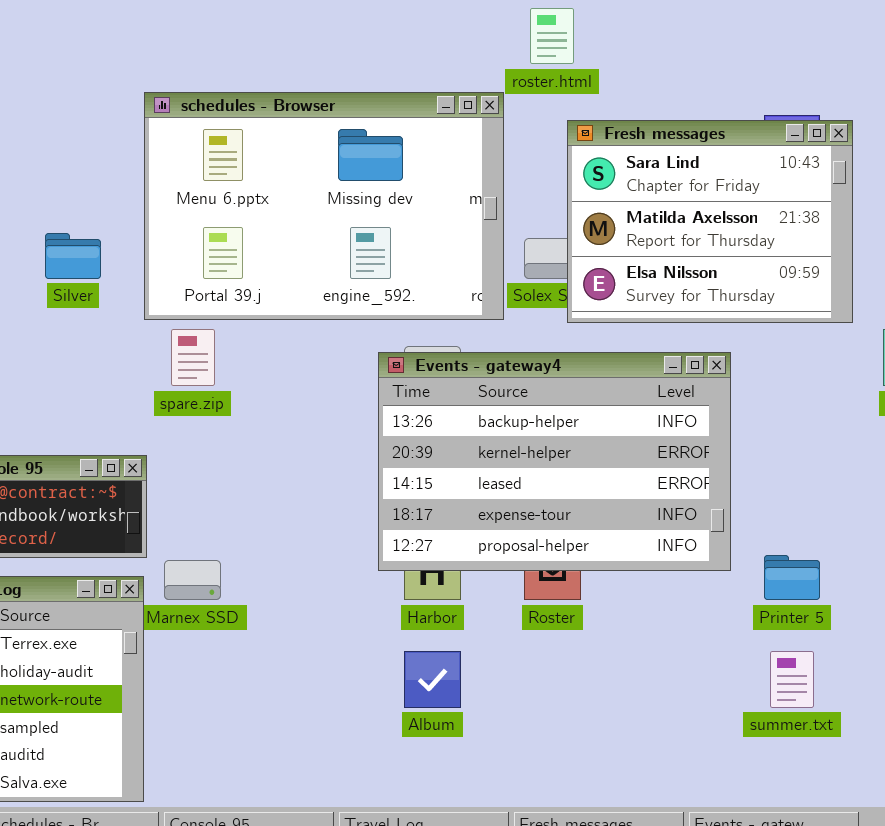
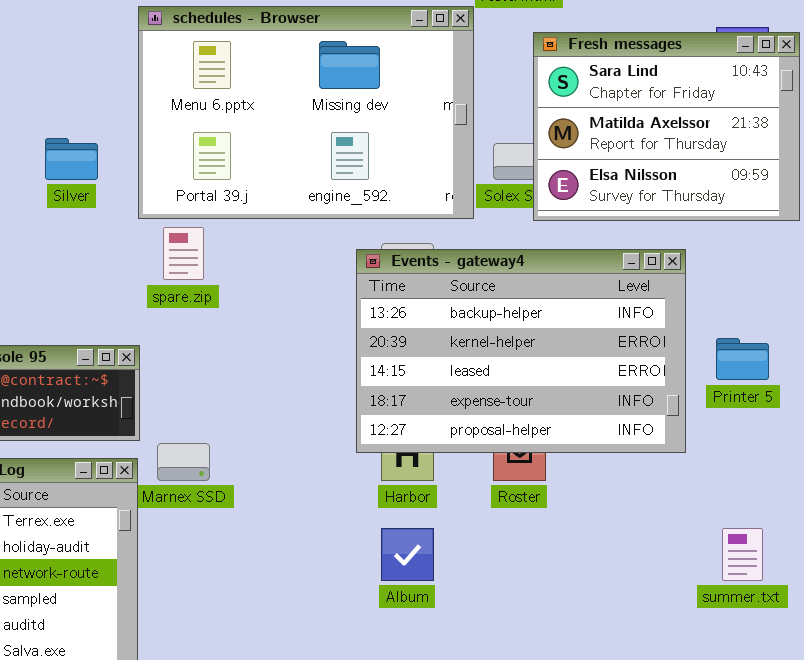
Printer 5: [764,555,820,600] -> [716,338,769,380], moved

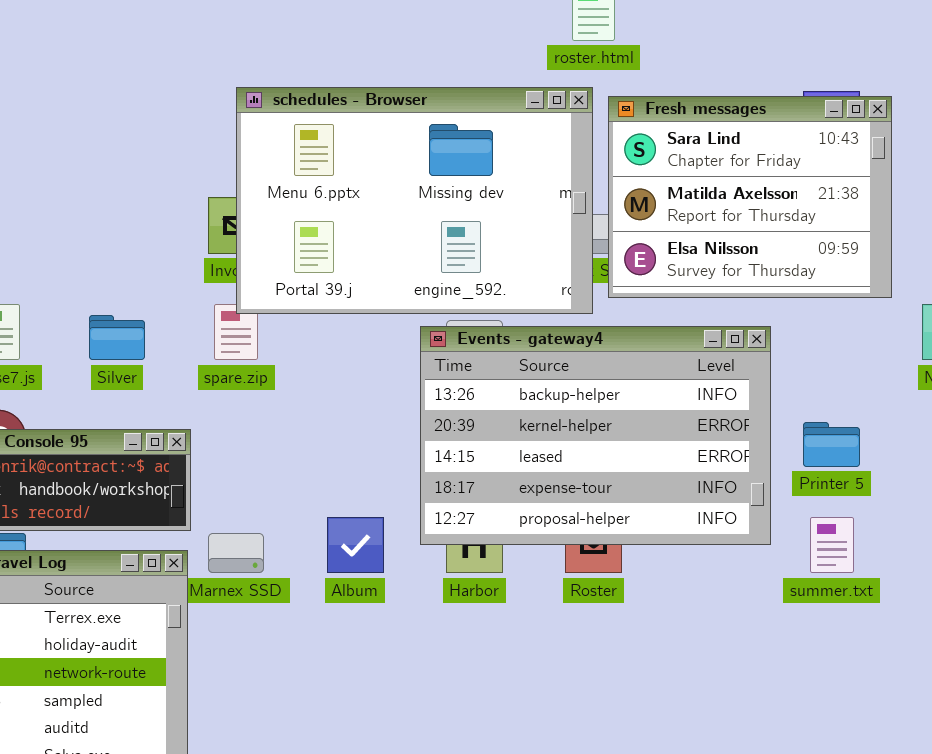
schedules - Browser: [138,6,474,219] -> [236,87,593,314], moved
Silver: [45,138,98,180] -> [89,315,145,360], moved
Album: [381,528,434,581] -> [327,517,384,573], moved
summer.txt: [722,528,763,581] -> [810,517,854,573], moved

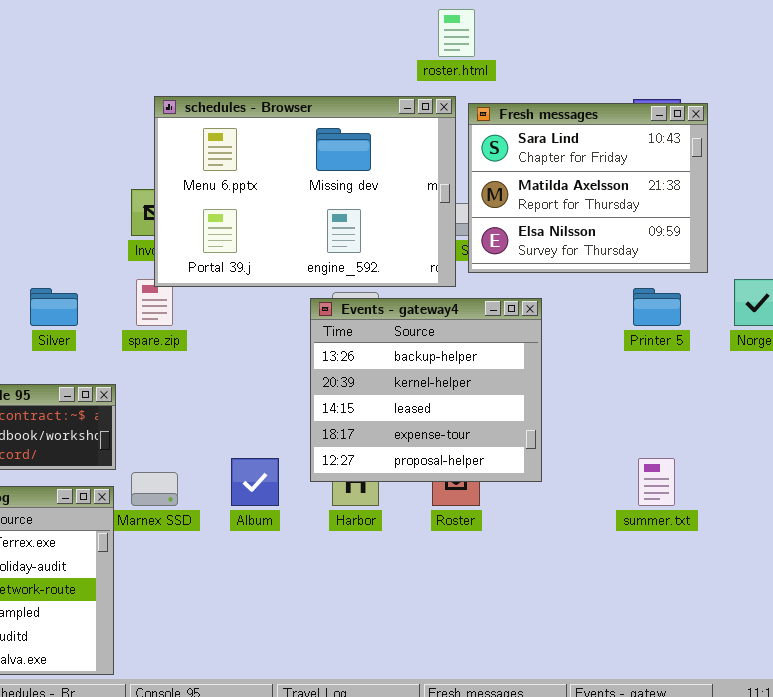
Events - gateway4: [420,326,771,545] -> [310,298,542,482], resized
Printer 5: [803,422,860,467] -> [633,288,681,326], moved

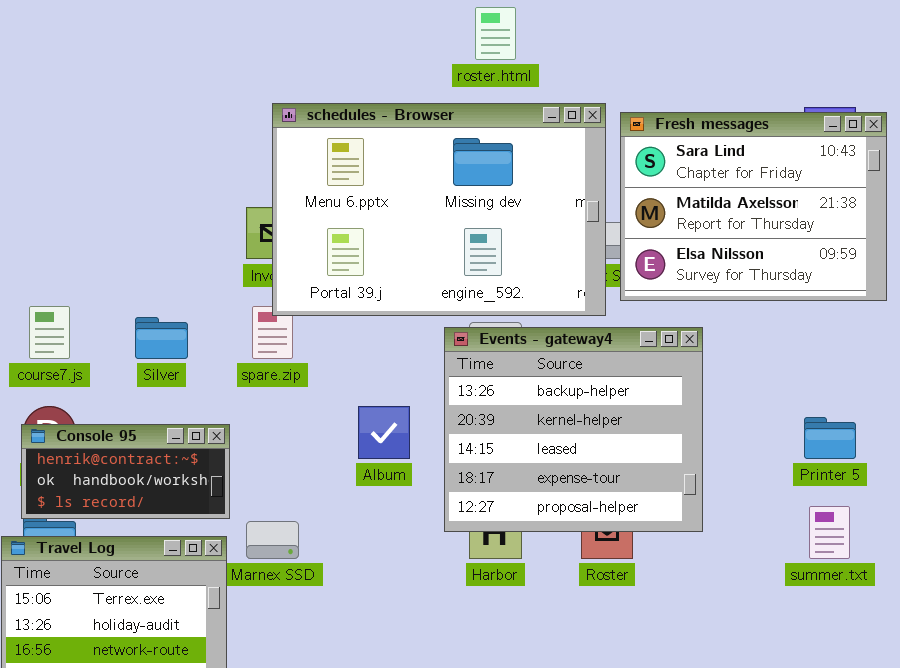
roster.html: [438,9,475,57] -> [475,7,516,60], moved
Printer 5: [633,288,681,326] -> [804,417,856,459], moved
Album: [231,458,279,506] -> [358,406,410,459], moved

